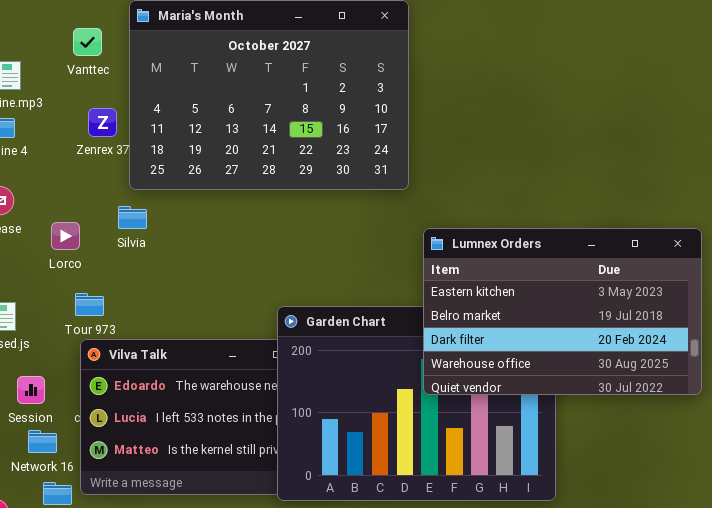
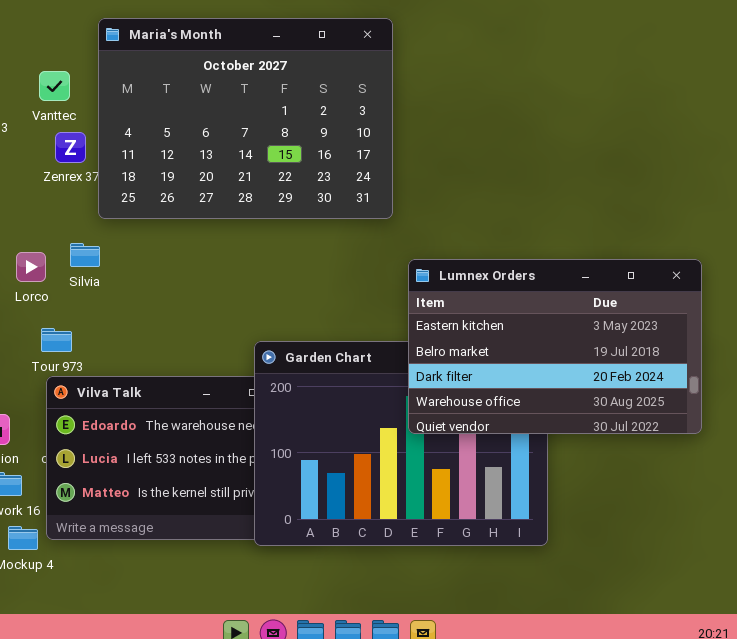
Vanttec: [73,28,102,56] -> [39,71,70,101], moved
Silvia: [118,206,147,229] -> [70,243,100,267], moved

